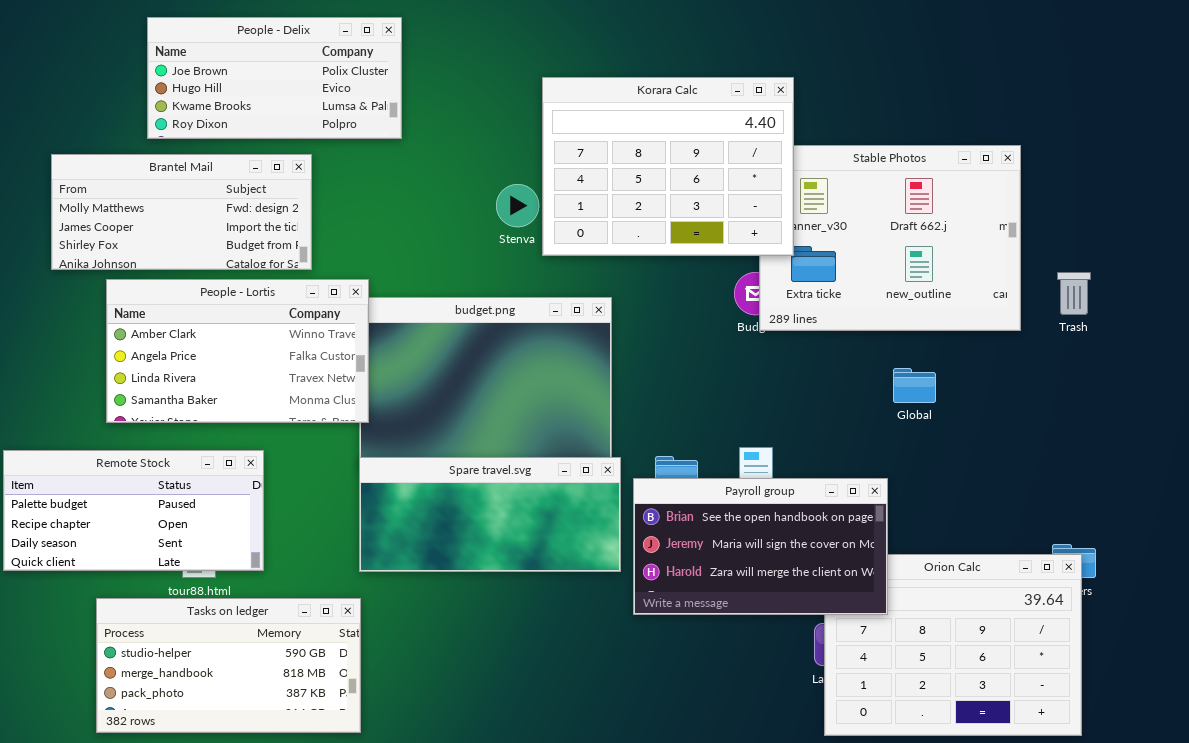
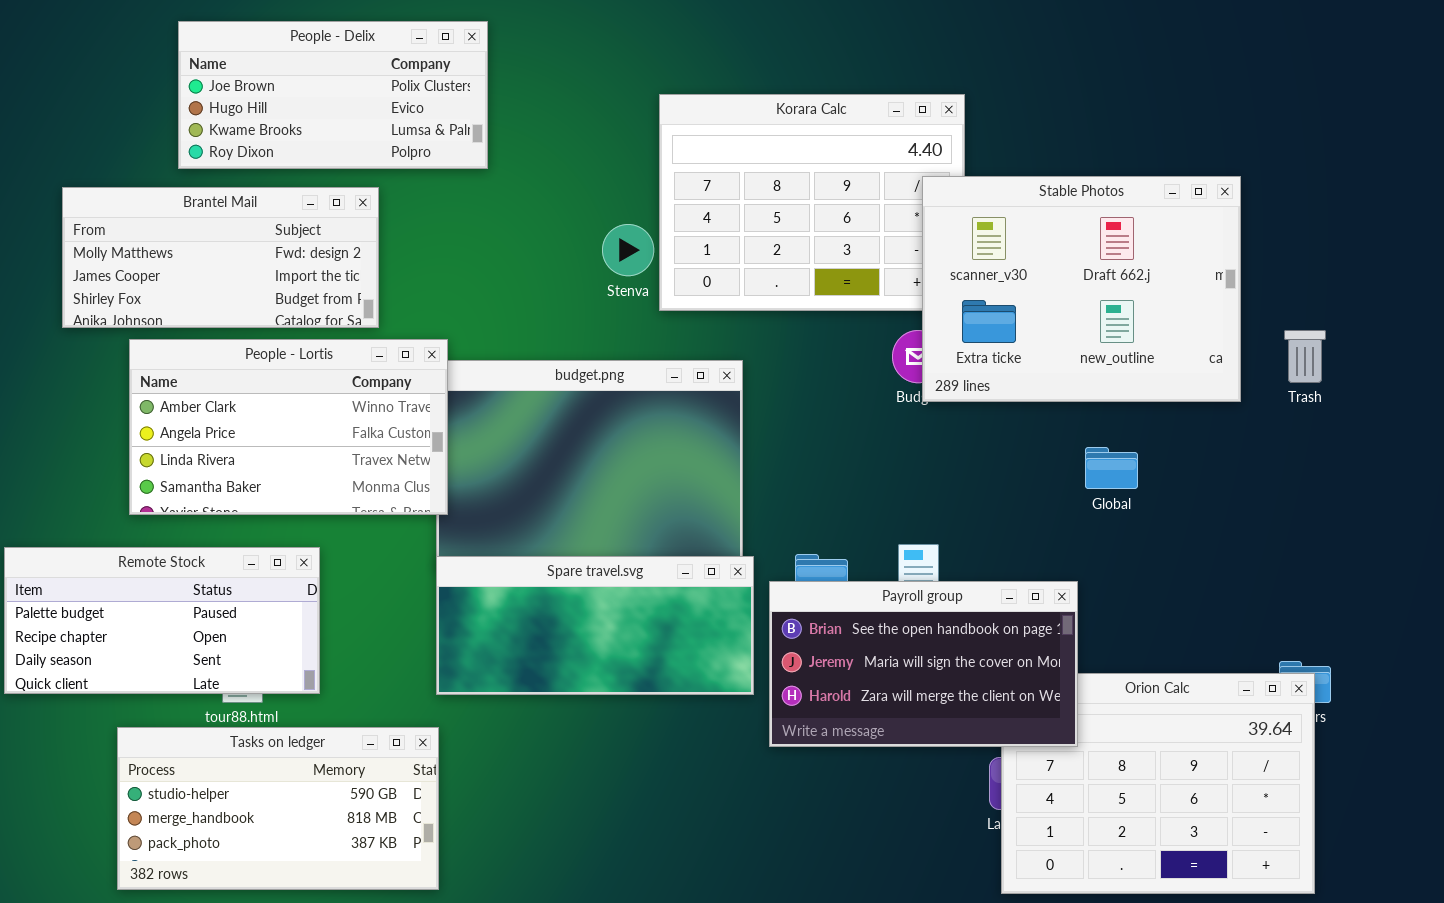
Stable Photos: [759,145,1021,331] -> [922,176,1241,402], raised

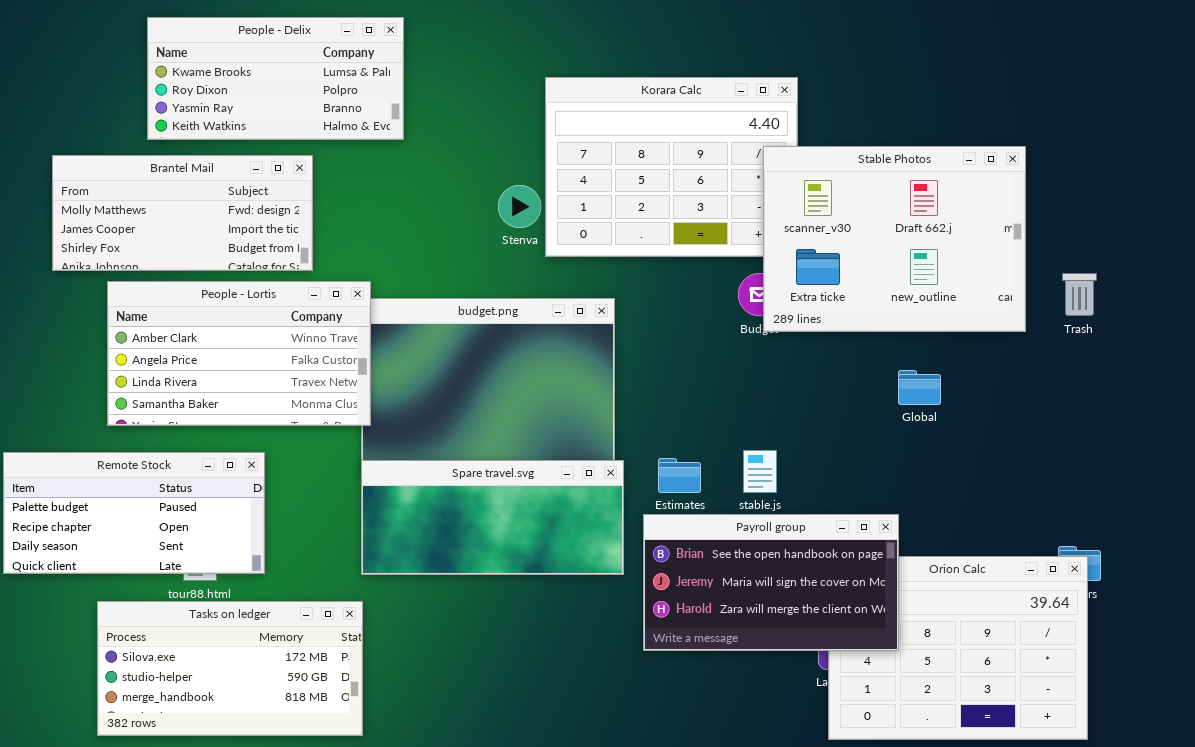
People - Delix: [178,21,488,169] -> [147,17,404,140], scrolled down 2 rows
Payroll group: [769,581,1078,747] -> [643,514,899,651], moved
Tasks on ledger: [117,727,439,890] -> [97,601,363,736], scrolled up 1 row

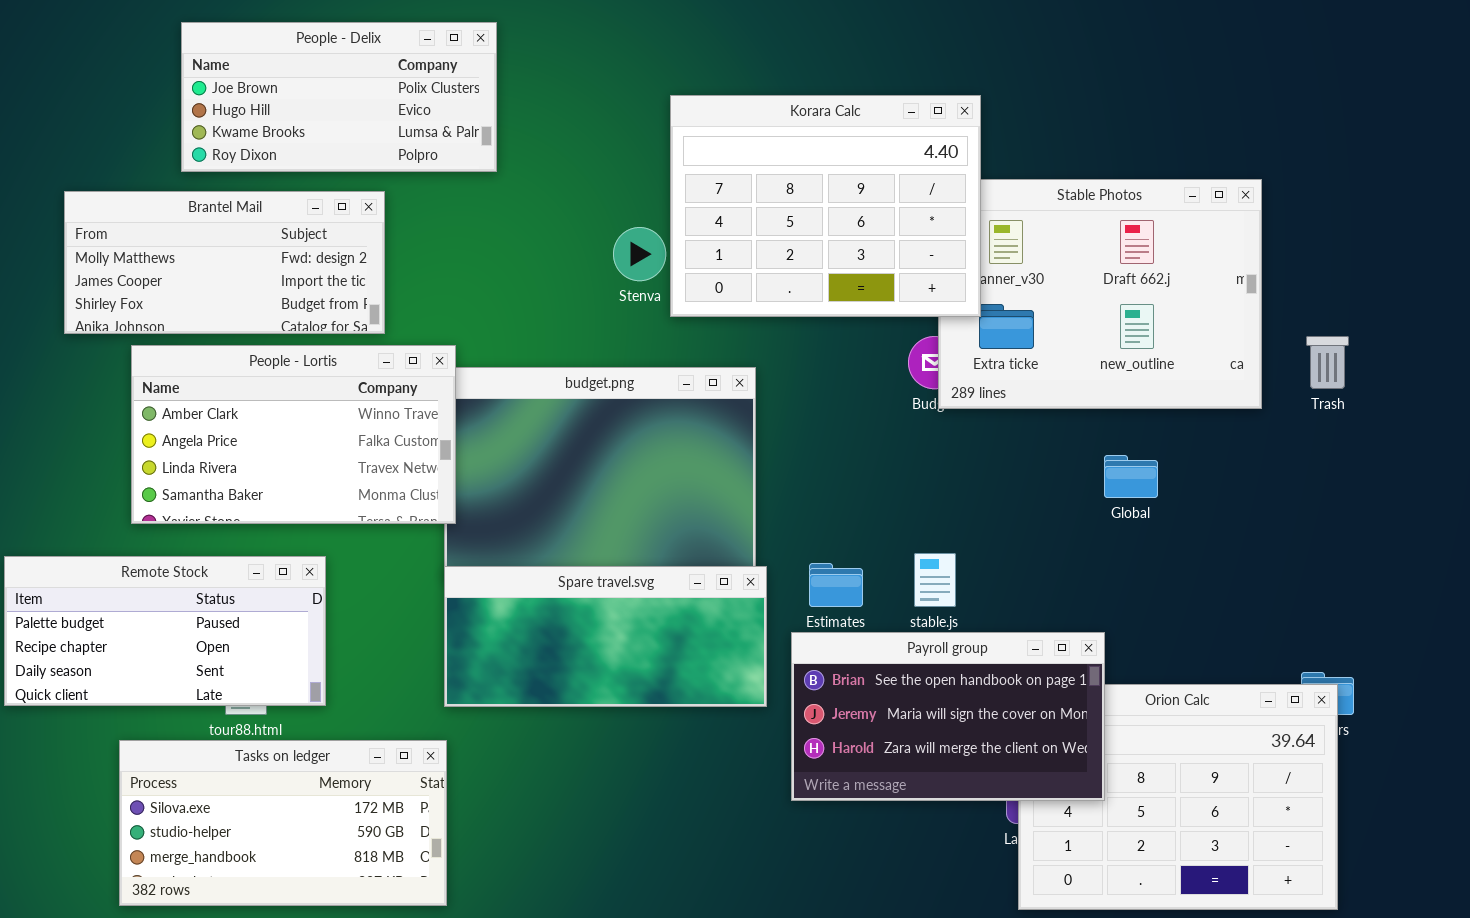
People - Delix: [147,17,404,140] -> [181,22,497,172], scrolled up 2 rows
Korara Calc: [545,77,798,257] -> [670,95,981,317], raised

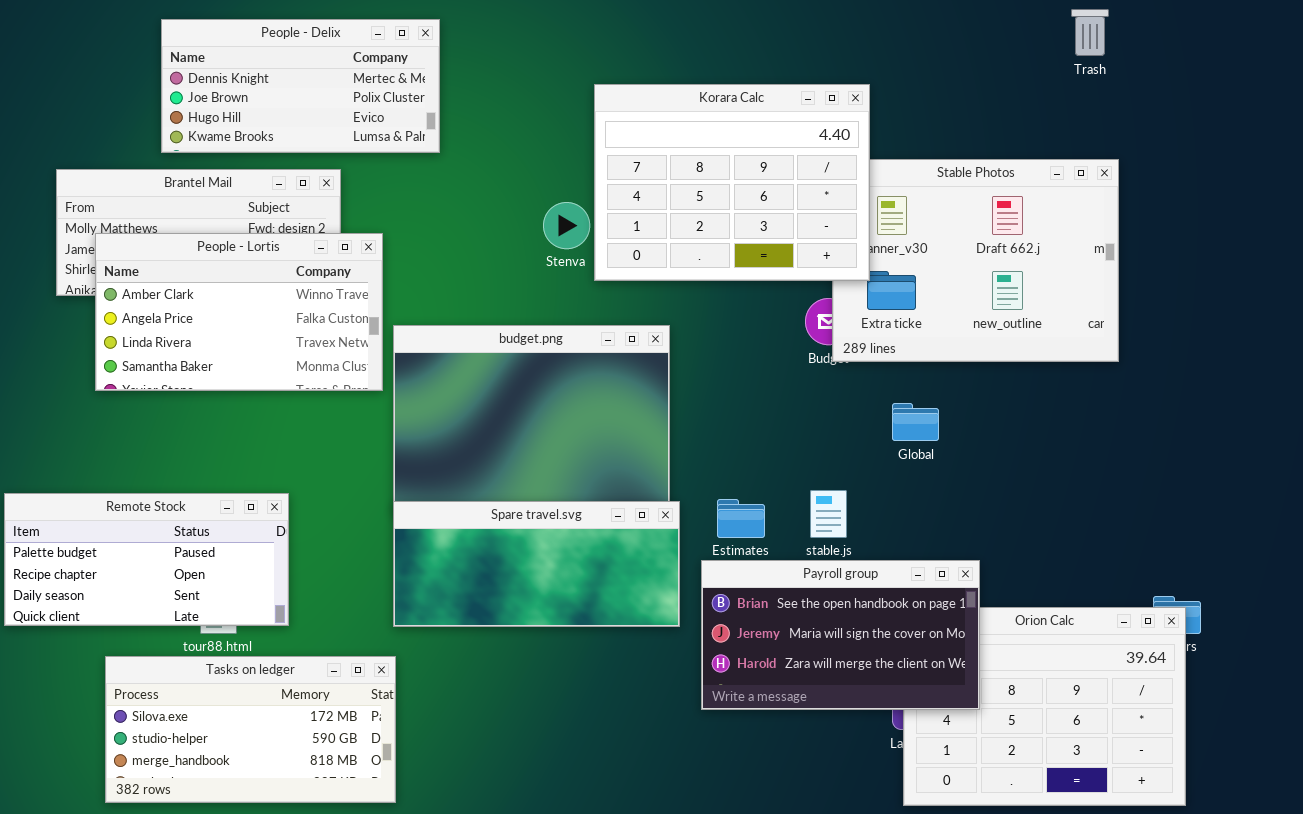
People - Delix: [181,22,497,172] -> [161,19,440,153], scrolled up 1 row
Trash: [1306,336,1349,389] -> [1071,9,1109,56], moved
People - Lortis: [131,345,456,524] -> [95,233,383,391], moved
Global: [1104,455,1158,498] -> [892,403,939,441], moved

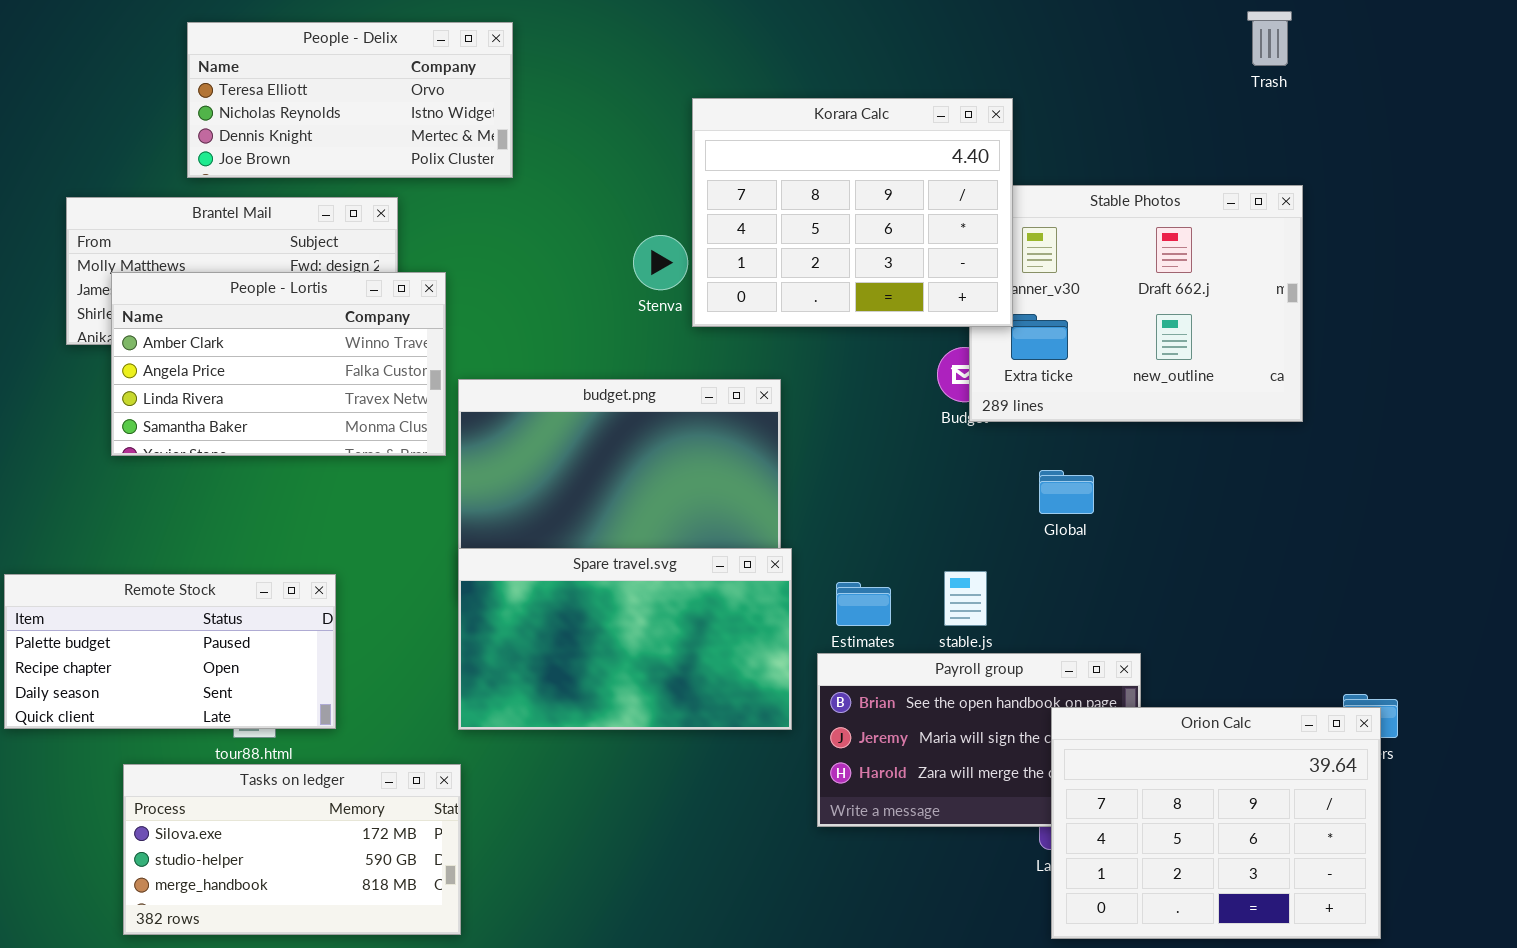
People - Delix: [161,19,440,153] -> [187,22,513,178], scrolled up 2 rows
Spare travel.svg: [393,501,680,627] -> [458,548,792,730], resized
Orion Calc: [903,607,1186,806] -> [1051,707,1381,939], raised

